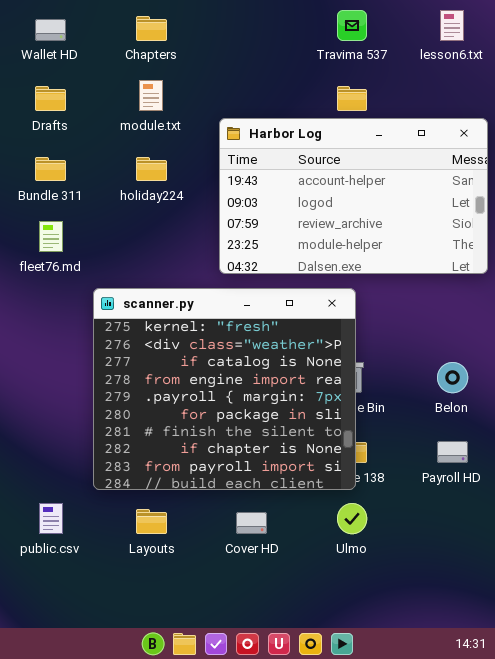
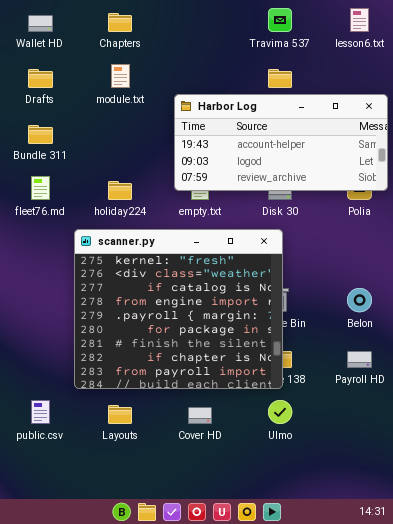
Harbor Log: [219,118,488,274] -> [174,94,388,191], resized
holiday224: [136,157,167,181] -> [108,181,132,200], moved

